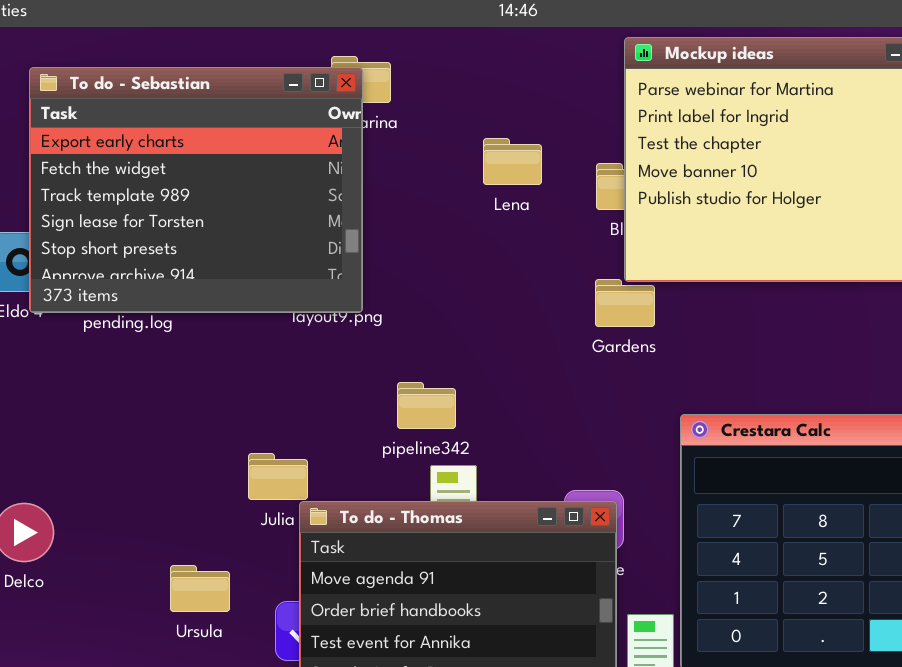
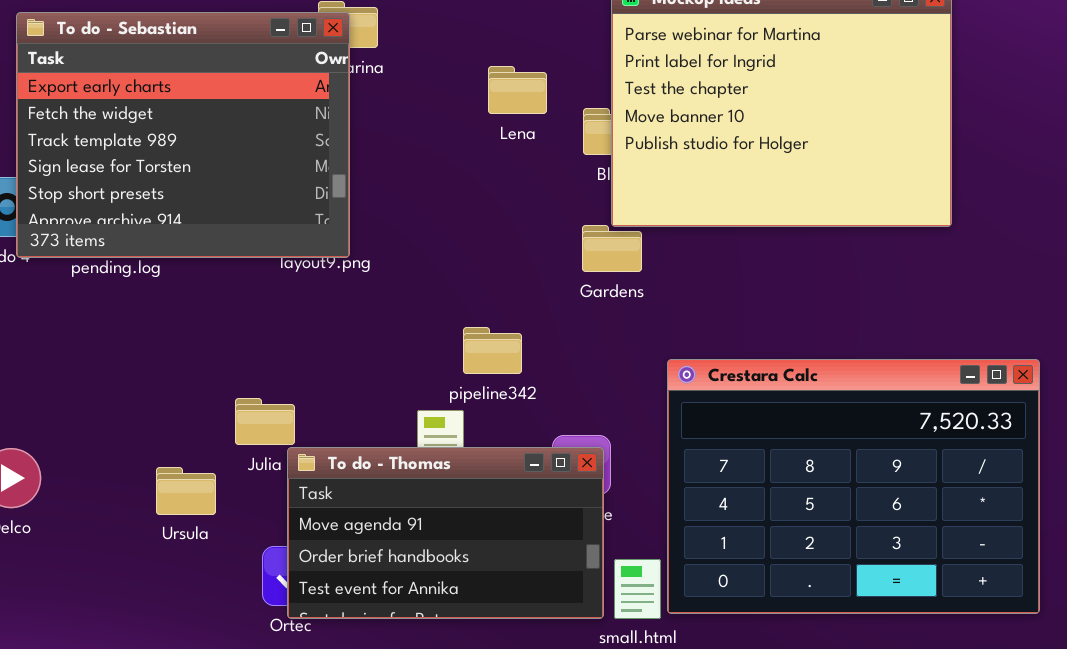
Lena: [483,138,542,185] -> [488,66,547,114], moved
pipeline342: [397,382,456,429] -> [463,327,522,374], moved
Ursula: [170,565,230,612] -> [156,467,216,515], moved

